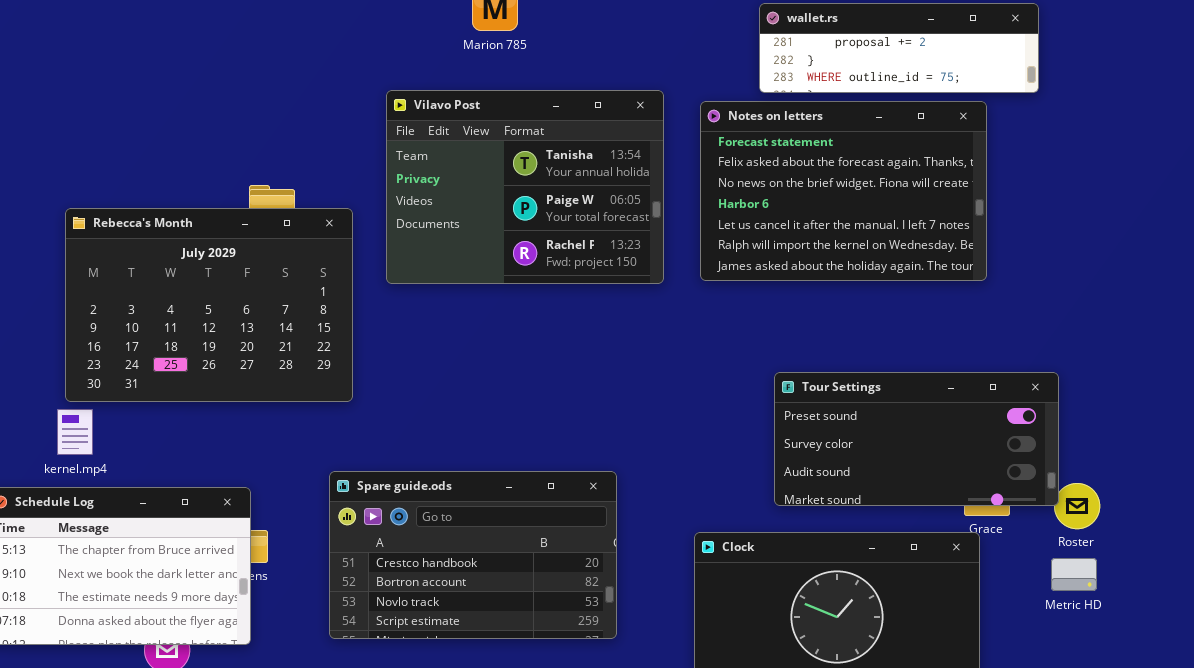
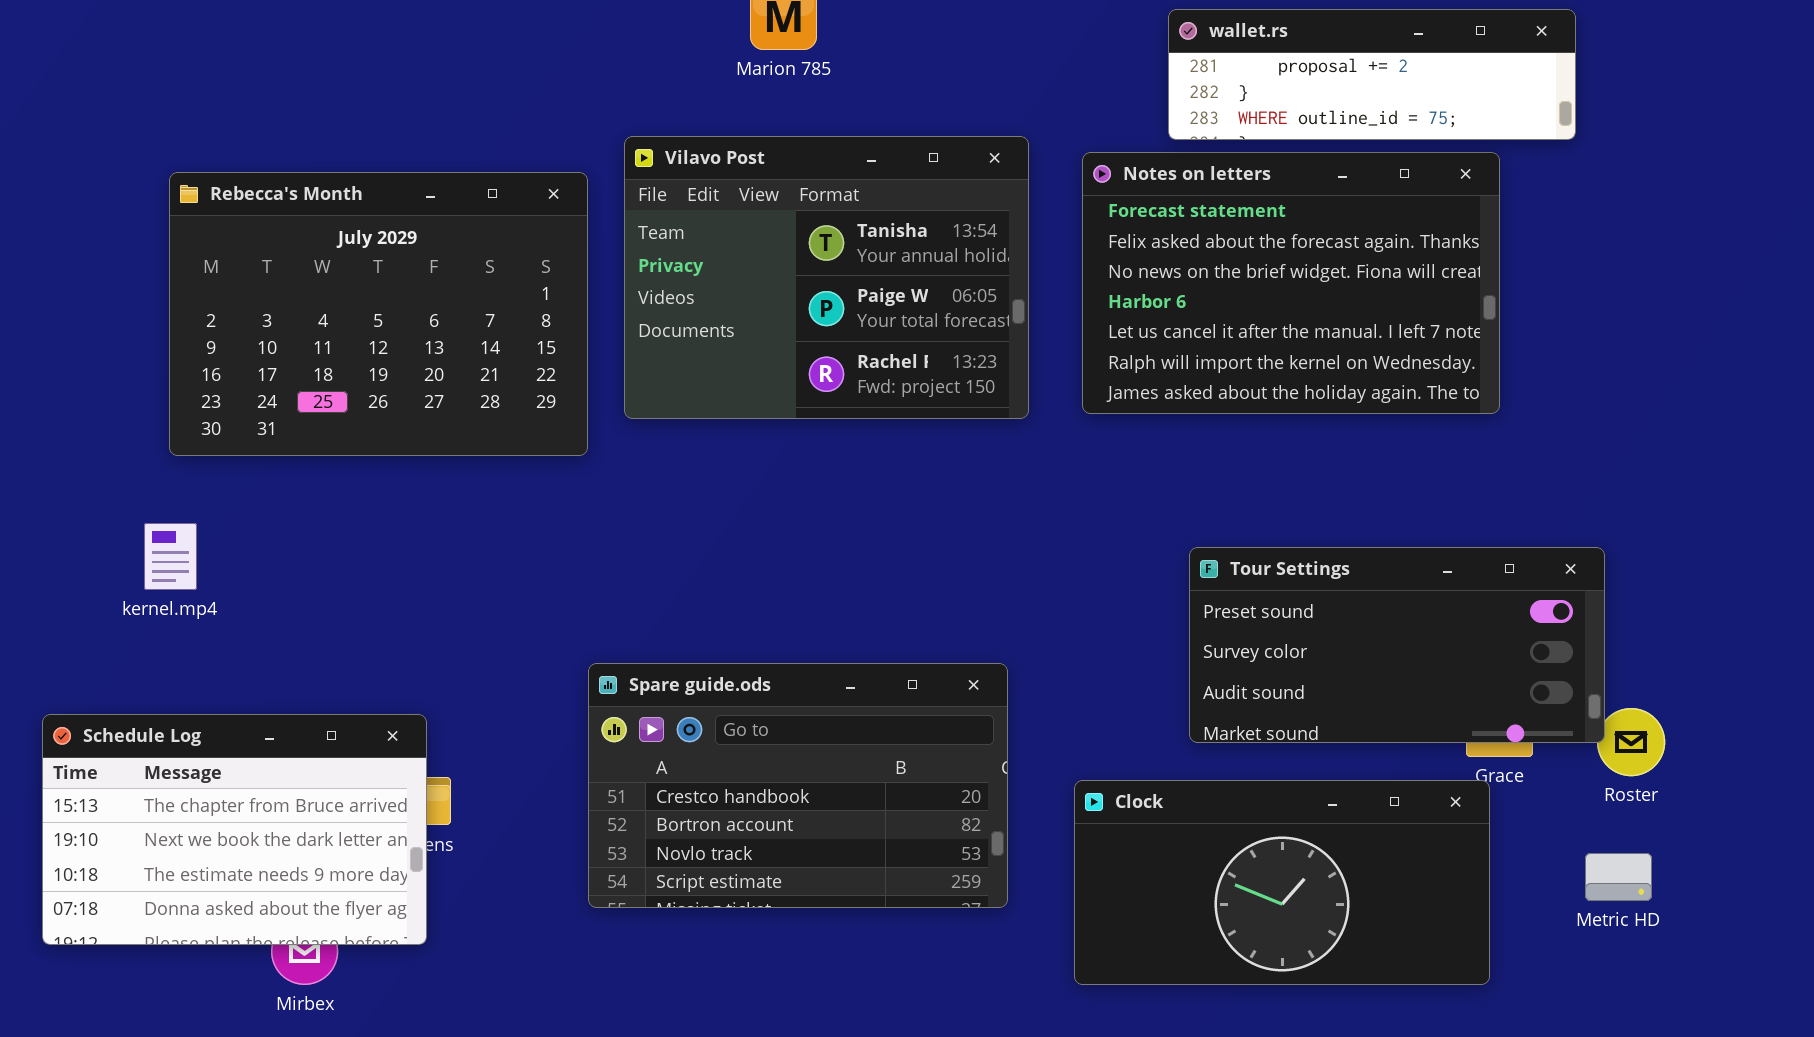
Rebecca's Month: [65,208,353,402] -> [169,172,588,456], moved
kernel.mp4: [57,409,93,455] -> [144,523,197,590], moved
Spare guide.ods: [329,471,617,639] -> [588,663,1008,908], moved
Metric HD: [1051,558,1097,591] -> [1585,853,1652,901], moved

